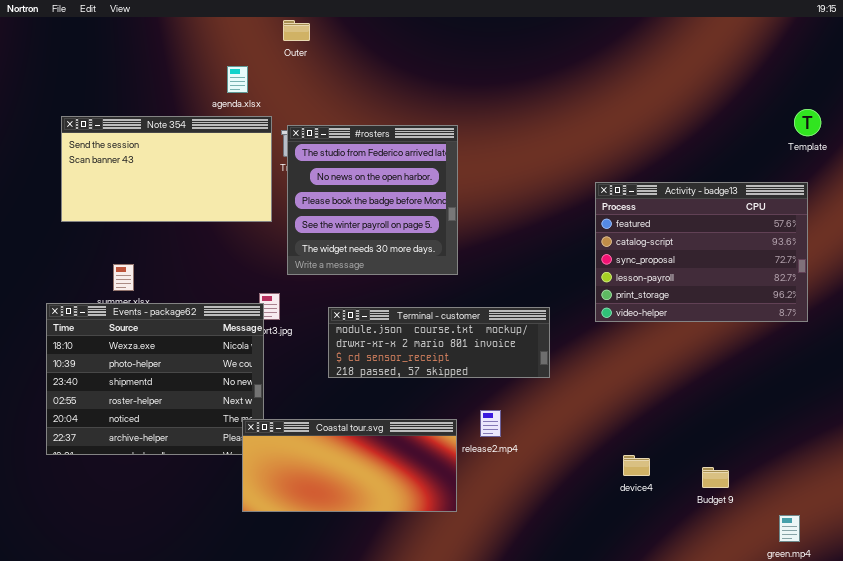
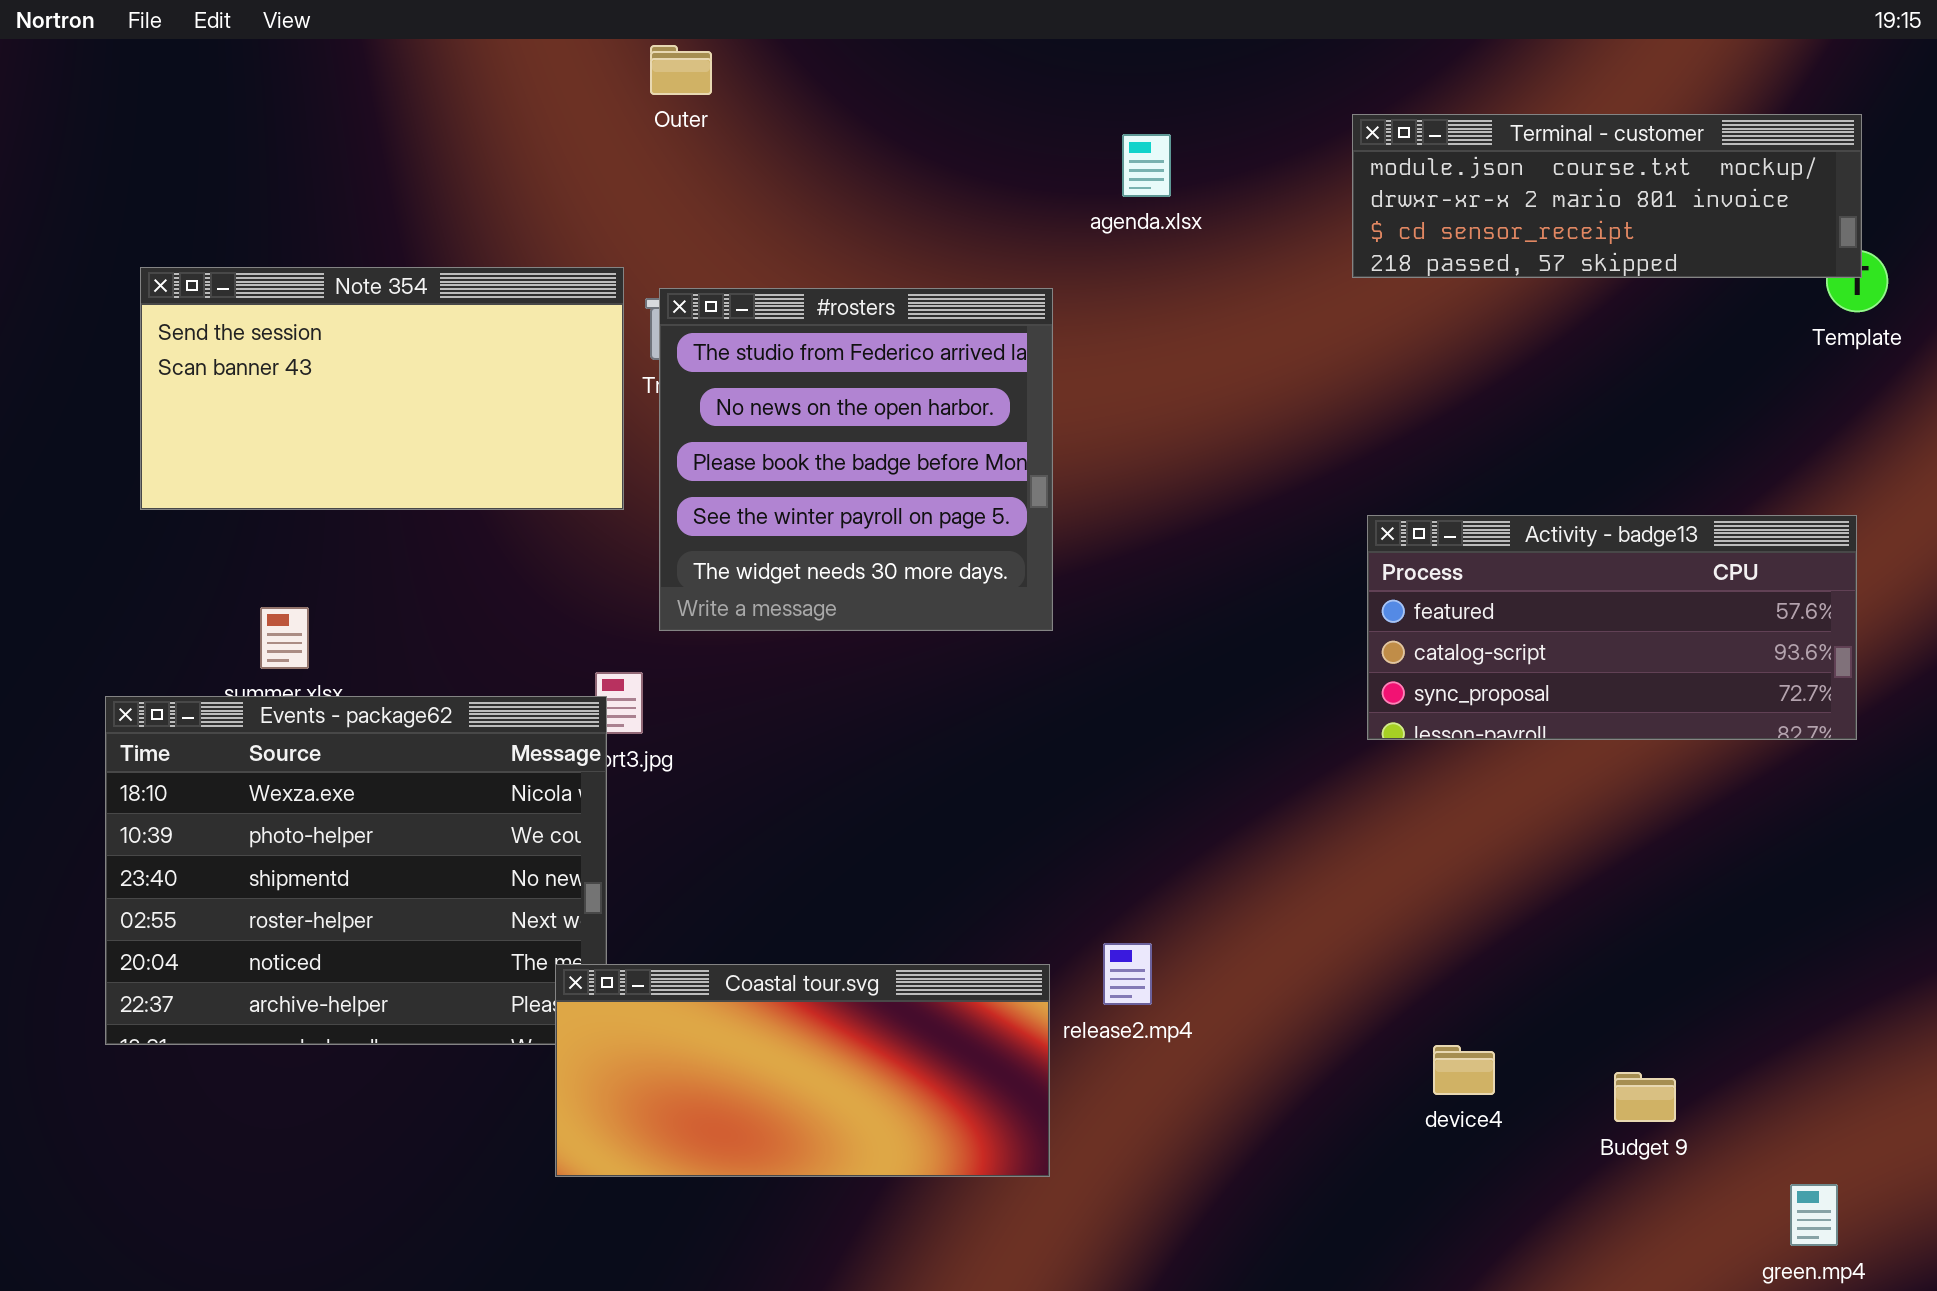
agenda.xlsx: [227,66,248,93] -> [1122,134,1171,197], moved
Activity - badge13: [595,182,808,322] -> [1367,515,1857,740], resized
Terminal - customer: [328,307,550,378] -> [1352,114,1862,278], moved

